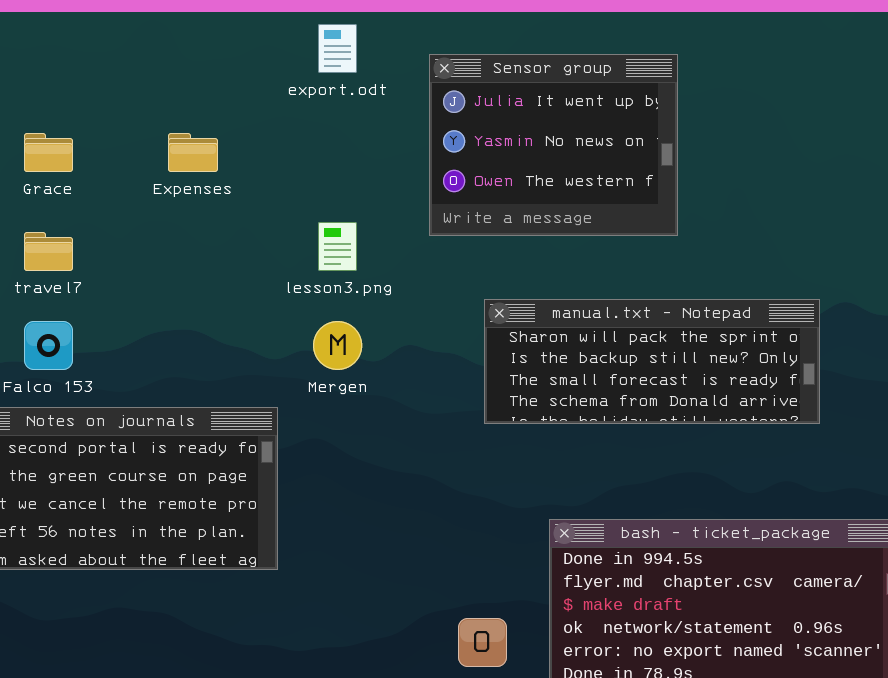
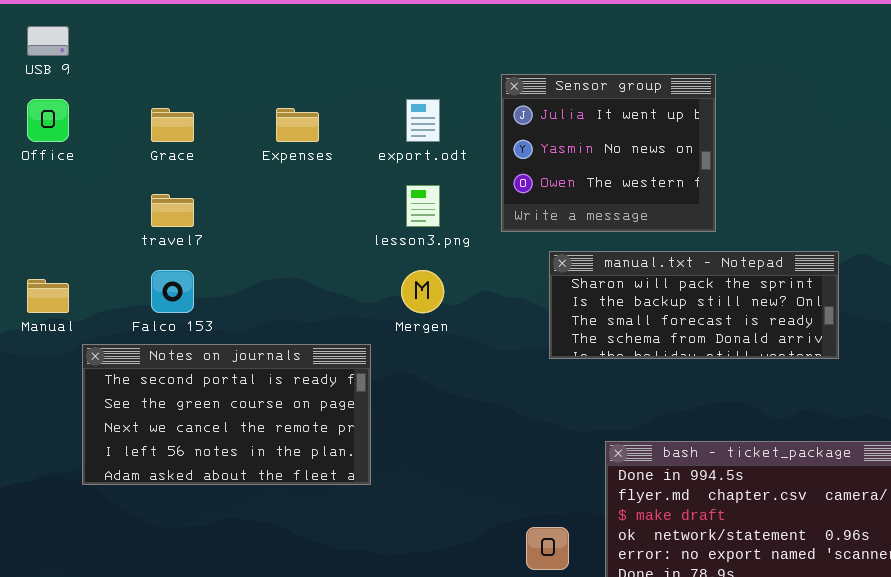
export.odt: [318,24,357,73] -> [406,99,440,142], moved
Sensor group: [429,54,678,236] -> [501,74,716,232], moved

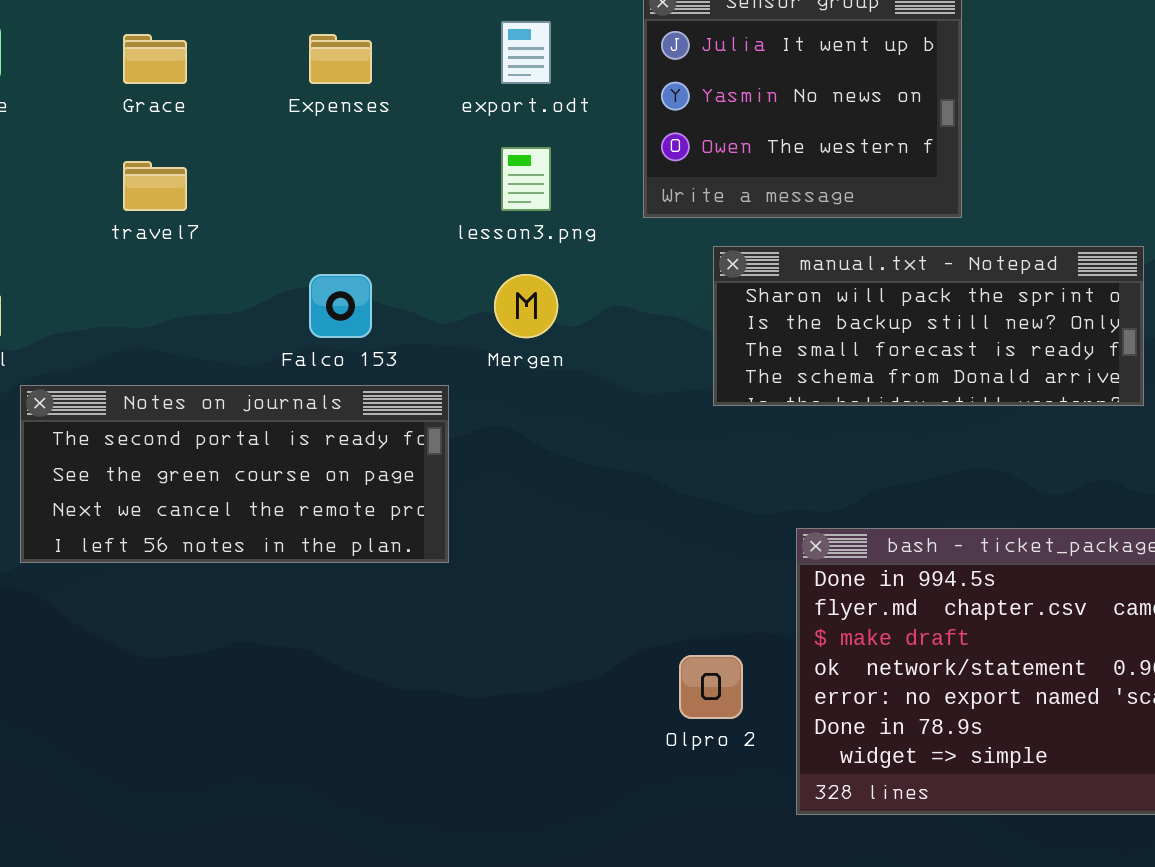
Falco 153: [151,270,194,313] -> [309,274,372,338], moved
Notes on journals: [82,344,371,485] -> [20,385,449,563], resized

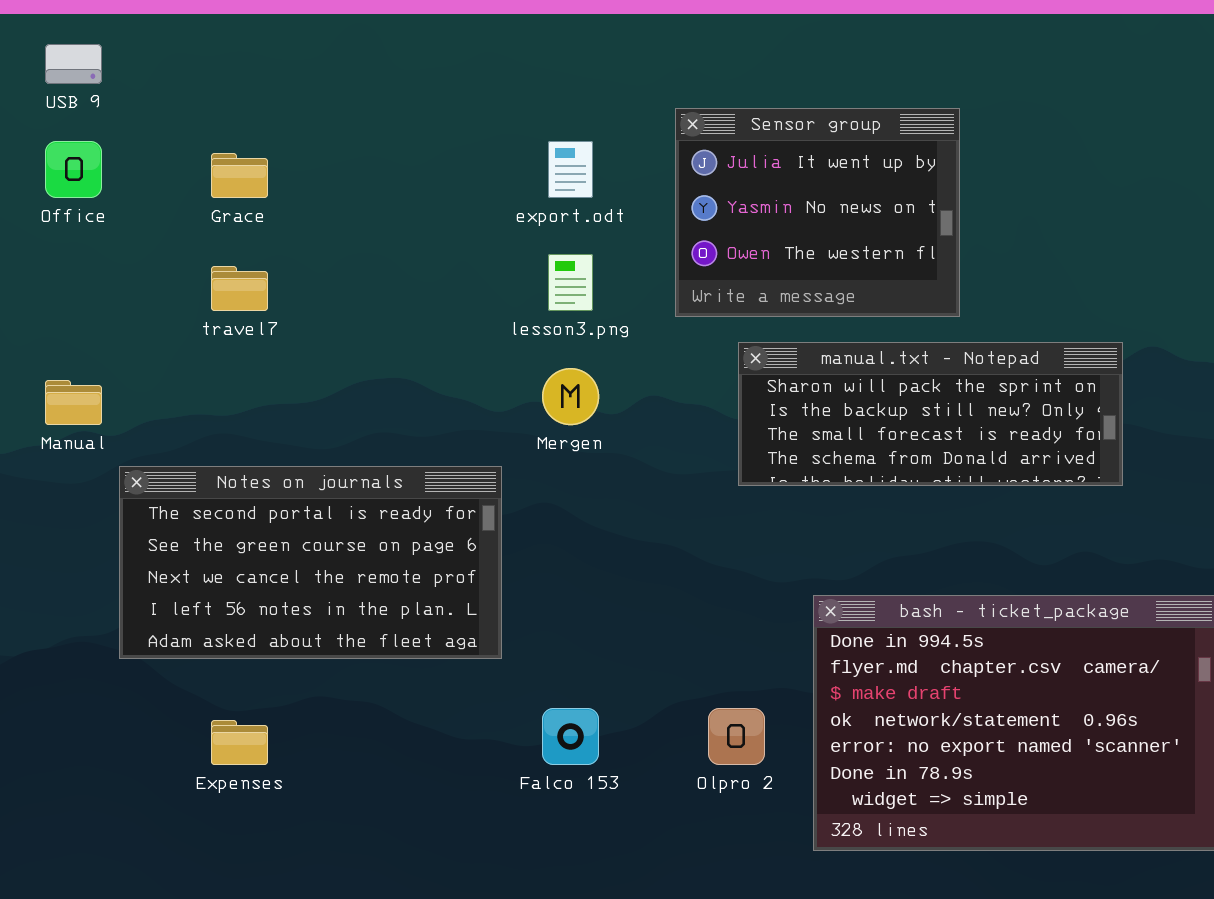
Expenses: [309,34,372,84] -> [211,720,268,765], moved
Falco 153: [309,274,372,338] -> [542,708,599,765], moved
Notes on journals: [20,385,449,563] -> [119,466,502,659], resized

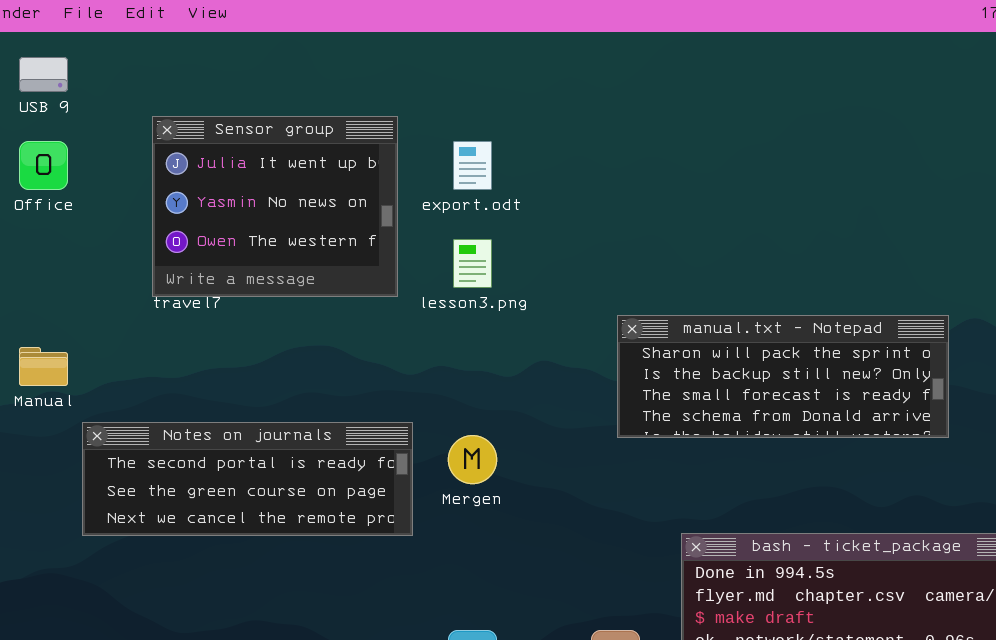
Sensor group: [675,108,960,317] -> [152,116,398,297], moved
Mergen: [542,368,599,425] -> [448,435,497,484], moved
Notes on journals: [119,466,502,659] -> [82,422,413,536], resized

